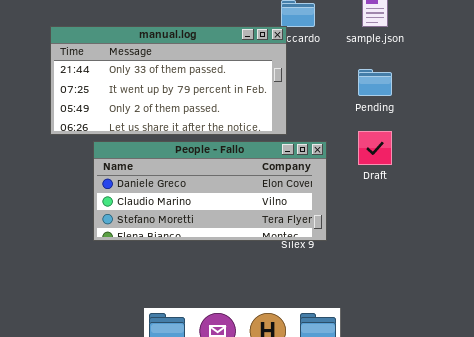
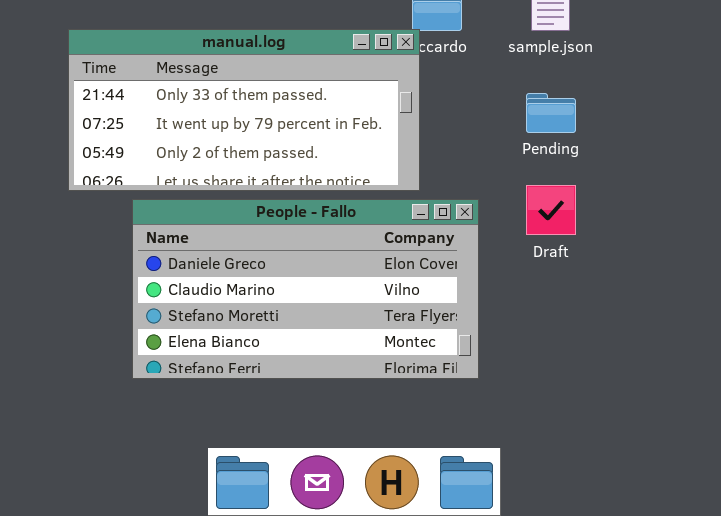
People - Fallo: [93,141,327,241] -> [132,199,479,379], resized

